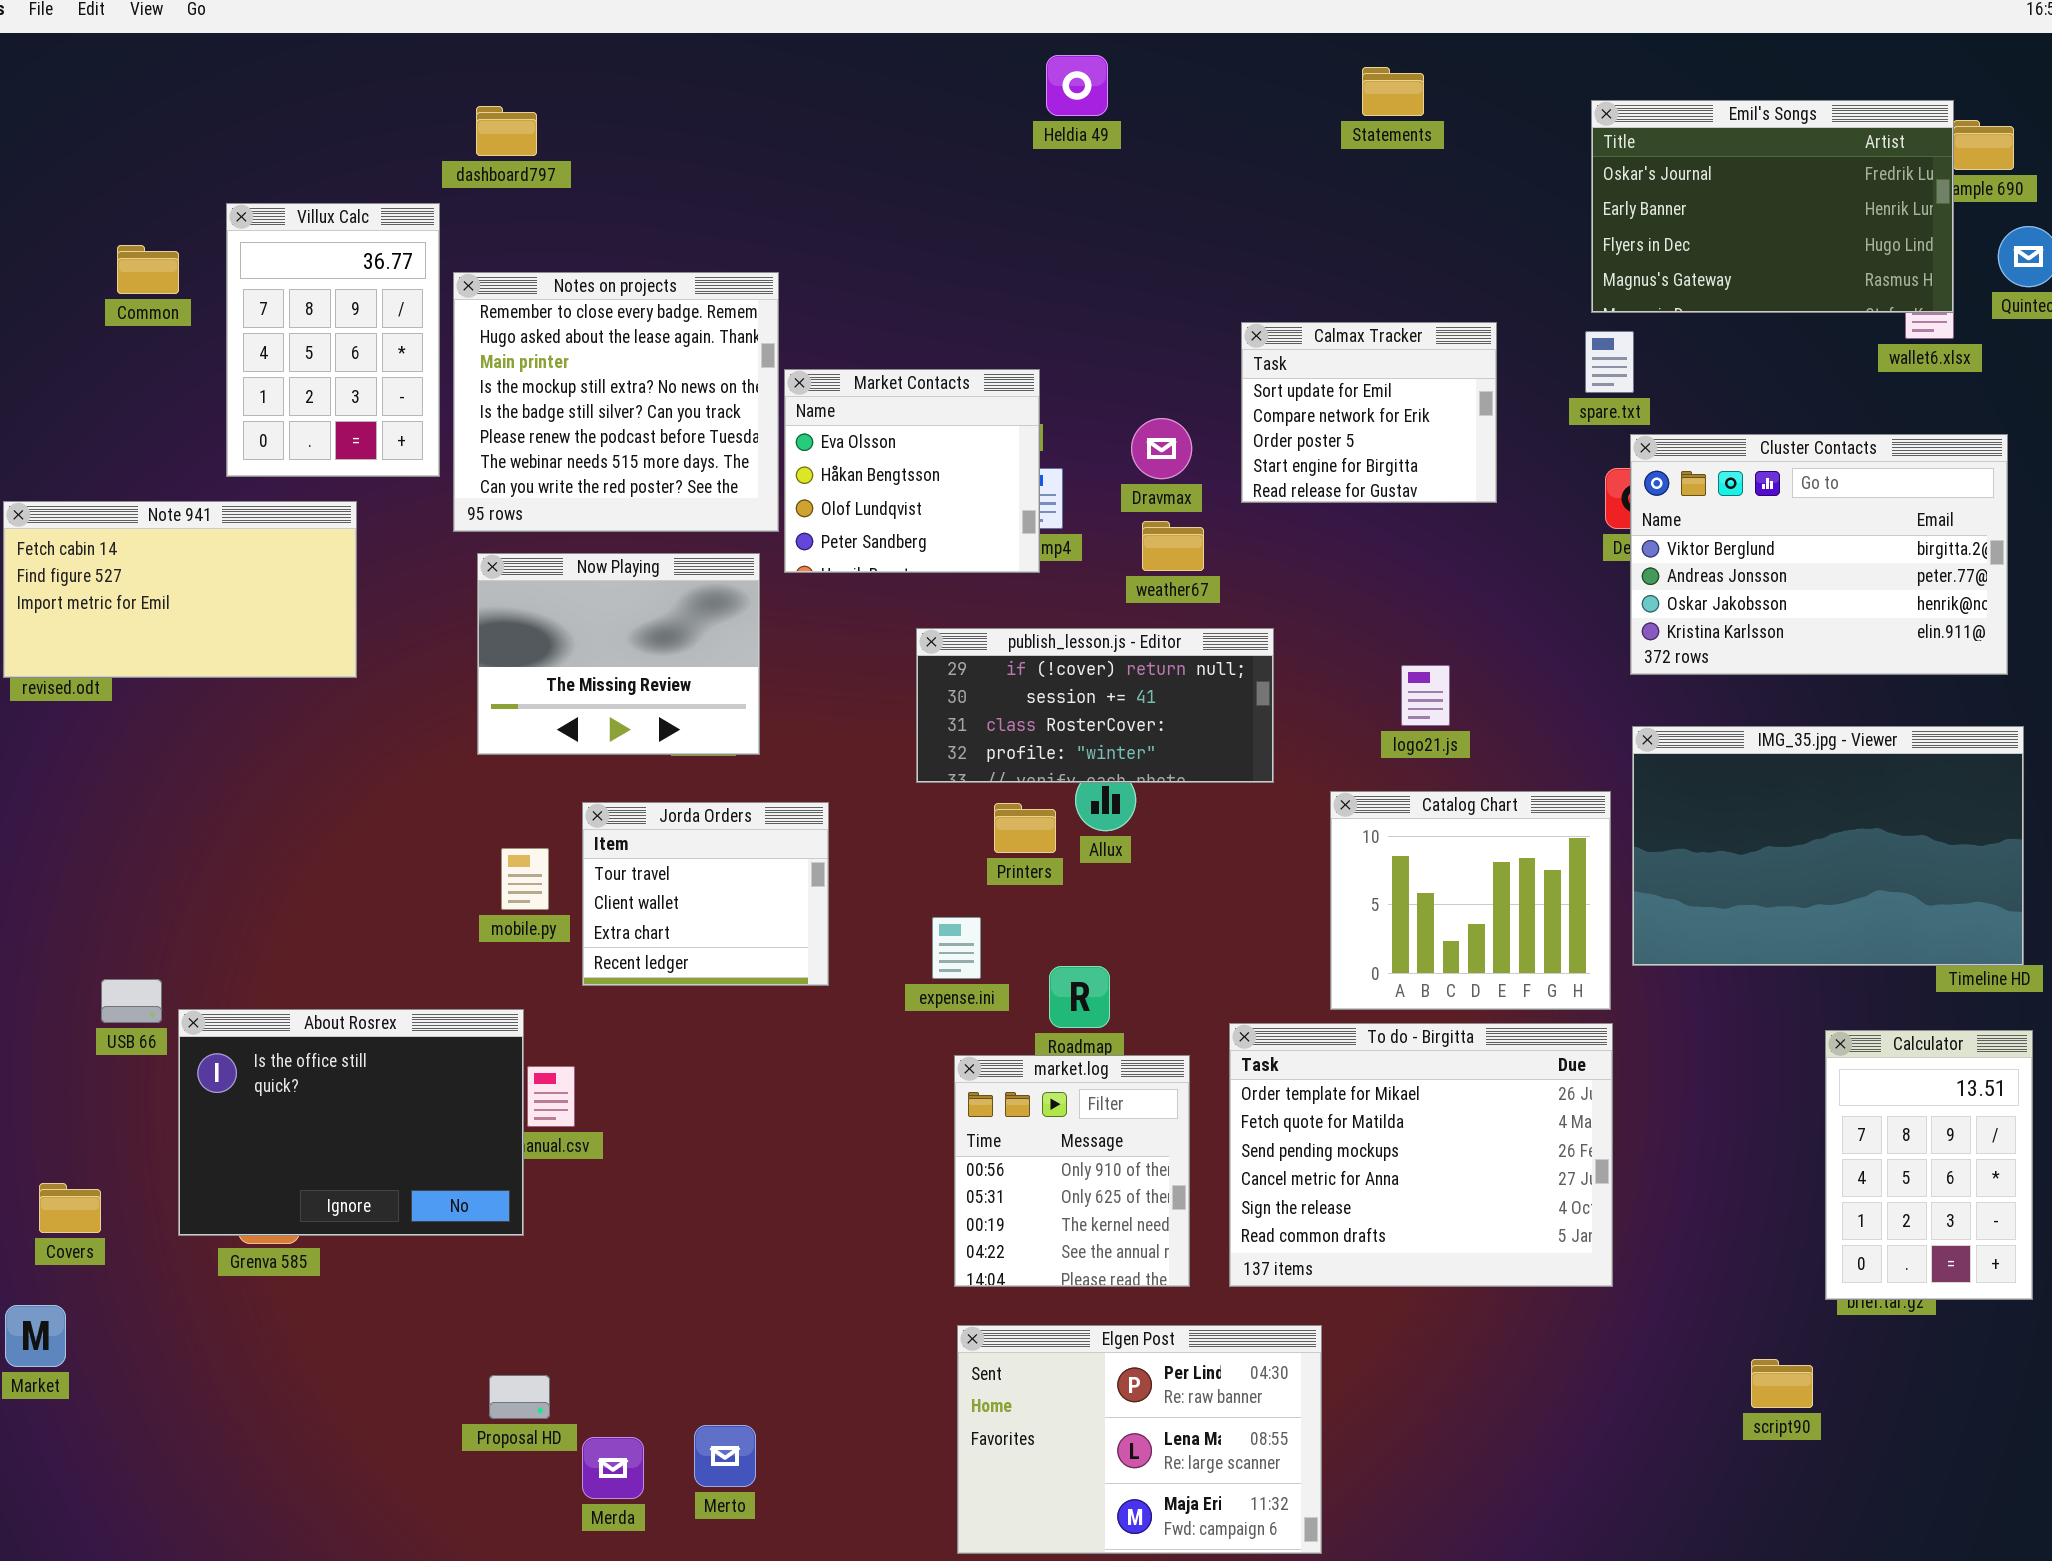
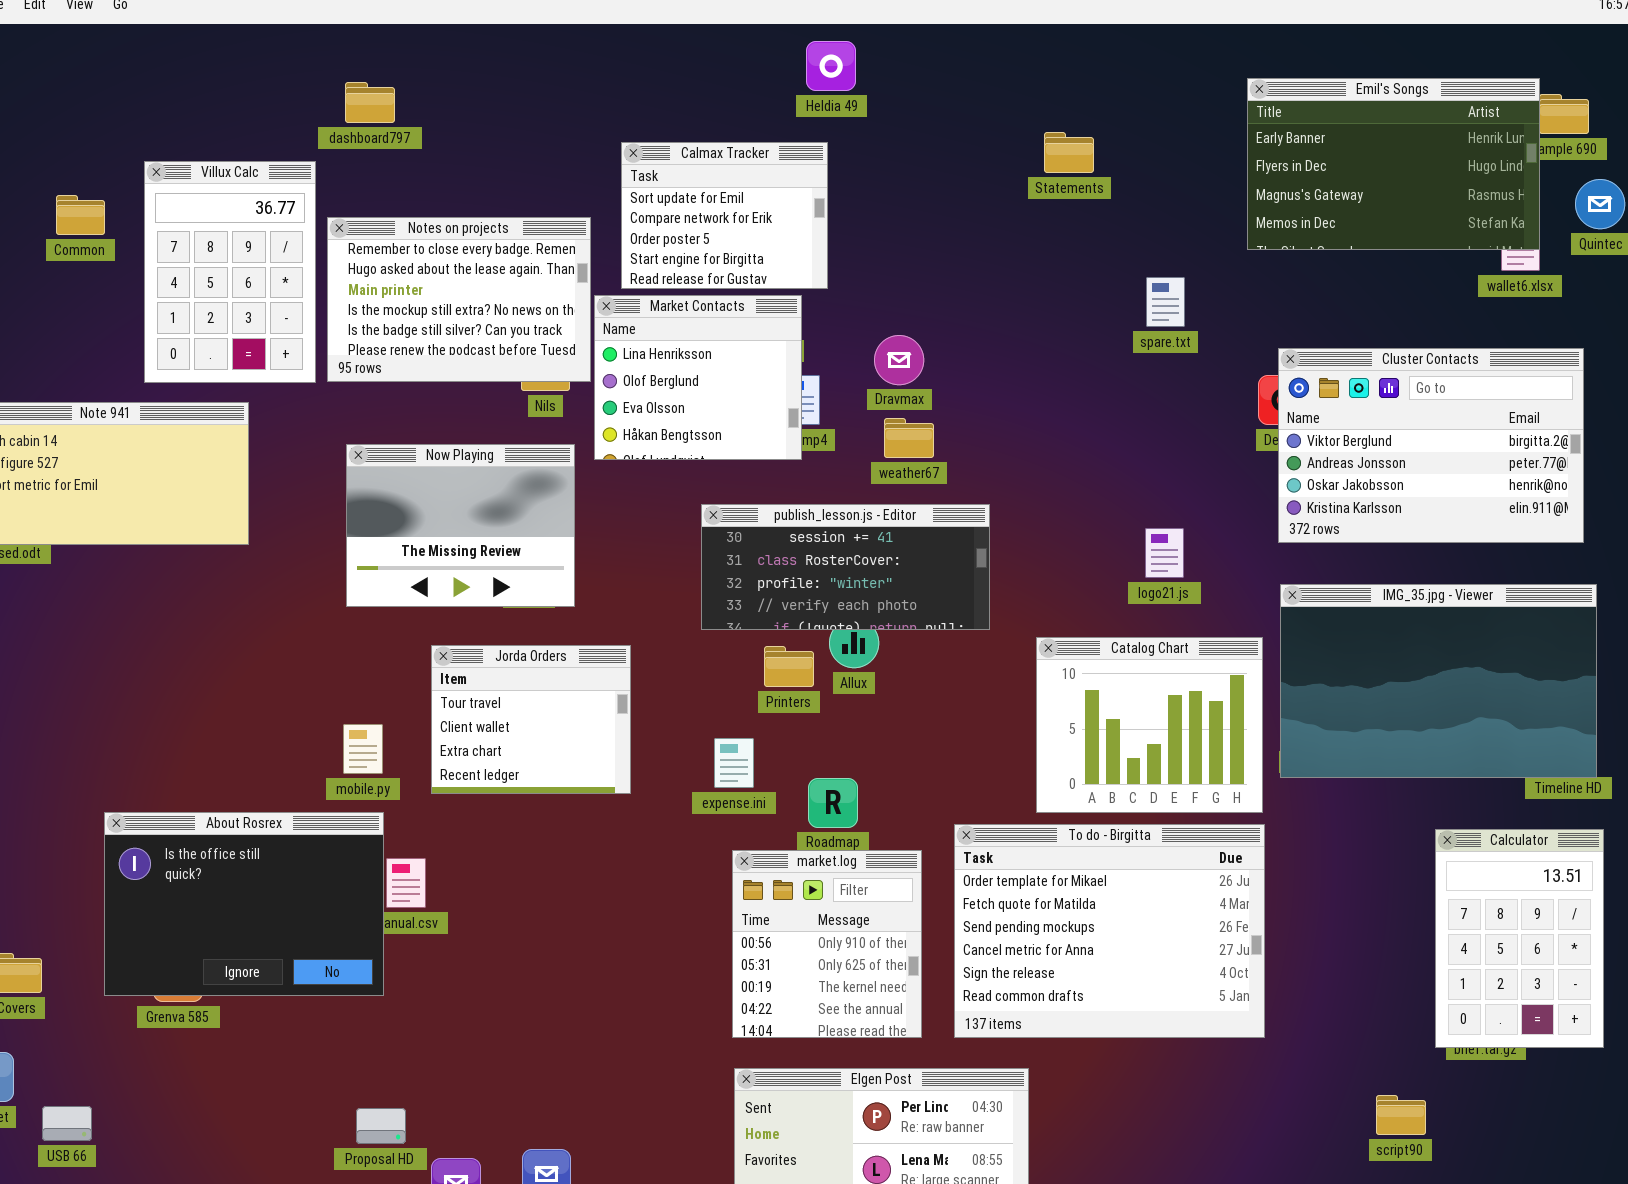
Statements: [1362,67,1424,116] -> [1044,132,1094,173], moved
Emil's Songs: [1591,100,1954,313] -> [1247,78,1540,250], scrolled down 1 row
Notes on projects: [453,272,779,532] -> [327,217,591,382], resized
Calmax Tracker: [1241,322,1497,503] -> [621,142,828,289], moved
spare.txt: [1585,331,1634,393] -> [1146,277,1185,327], moved
Market Contacts: [784,369,1040,573] -> [594,295,802,460], scrolled up 2 rows
publish_lesson.js - Editor: [916,628,1274,783] -> [701,504,990,630], scrolled down 1 row
logo21.js: [1401,665,1450,726] -> [1145,528,1184,578], moved
mobile.py: [501,848,549,910] -> [343,724,383,774], moved
USB 66: [101,979,162,1023] -> [42,1106,92,1141], moved

